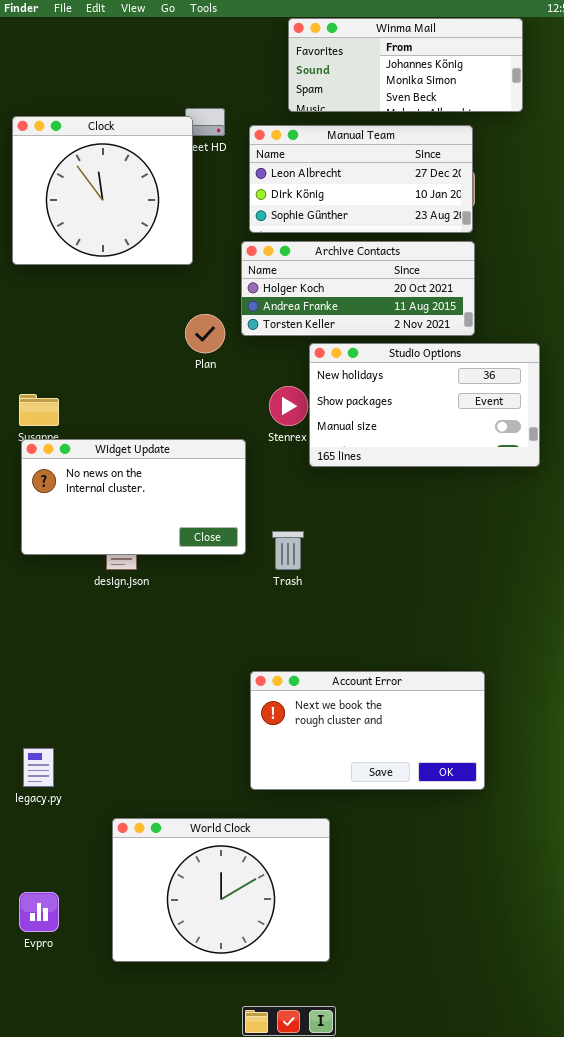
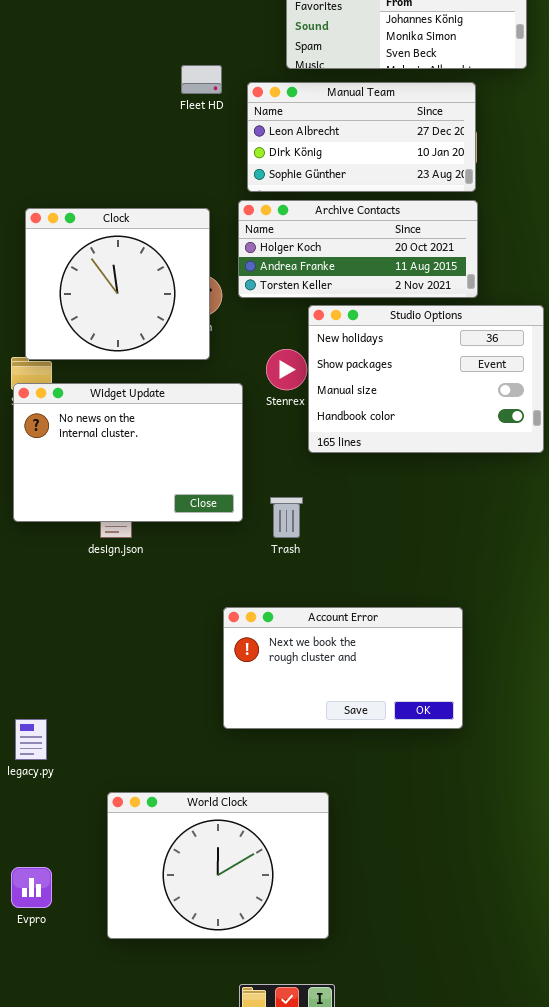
Clock: [12,116,193,265] -> [25,208,210,360], moved
Studio Options: [309,343,540,467] -> [308,305,544,453], resized
Widget Update: [21,439,246,555] -> [13,383,243,522], resized
Account Error: [250,671,485,790] -> [223,607,463,729], moved

